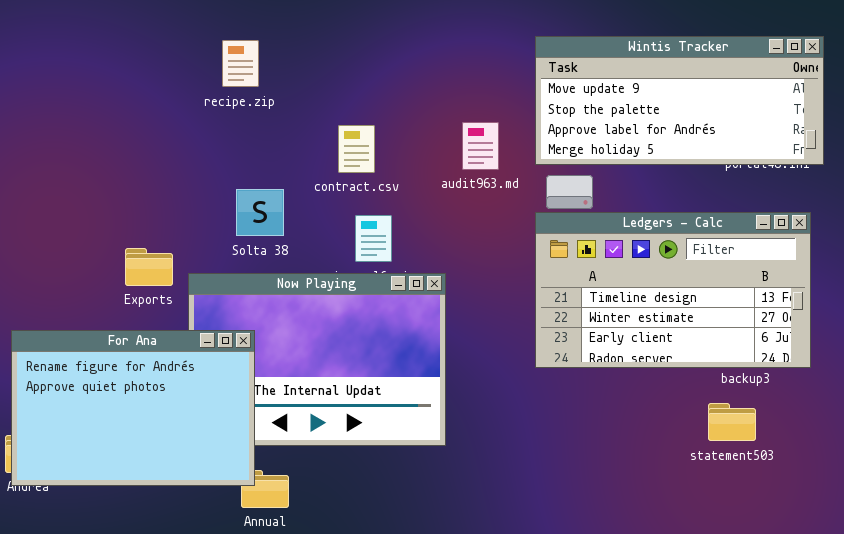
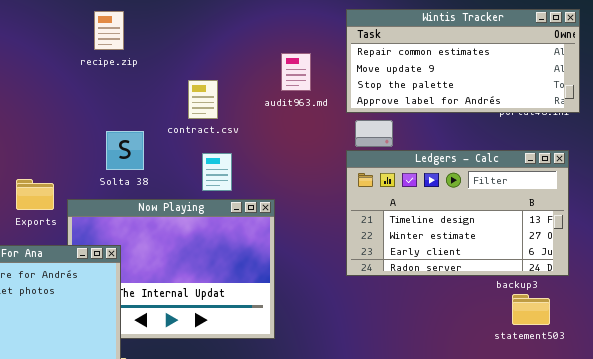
Wintis Tracker: [535,36,824,165] -> [346,9,580,113], scrolled up 1 row
audit963.md: [462,122,499,170] -> [281,53,311,91], moved
statement503: [708,403,756,441] -> [512,294,550,325], moved

